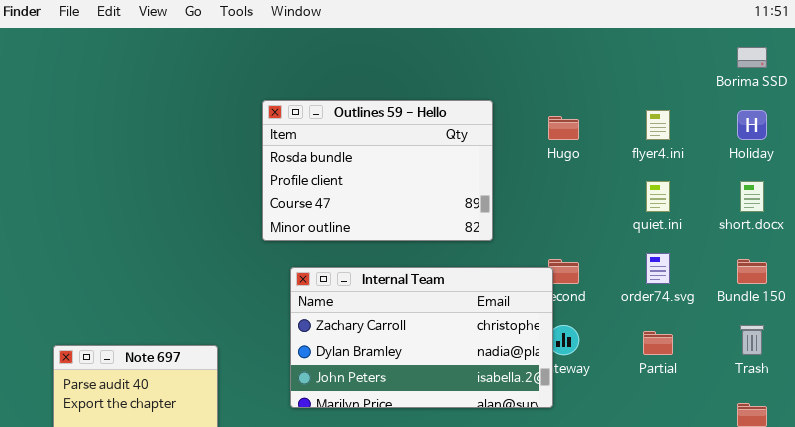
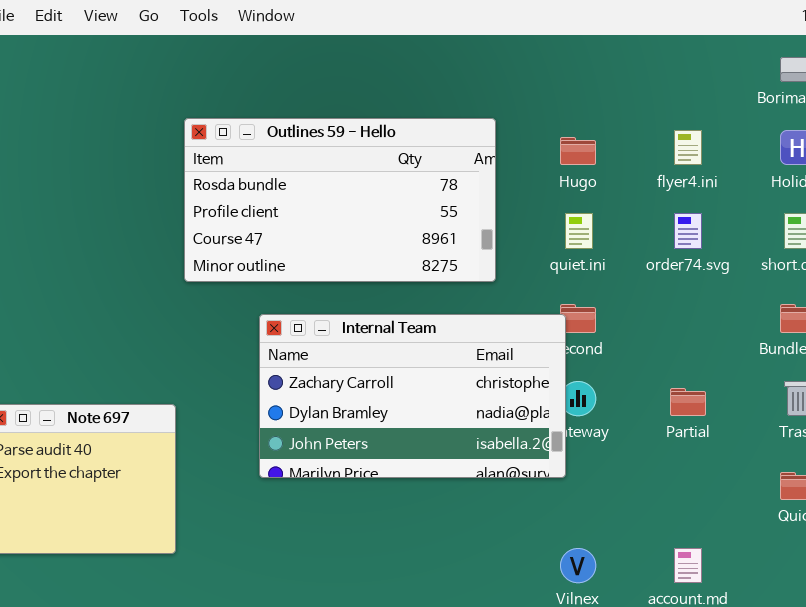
Outlines 59 - Hello: [262,100,493,241] -> [184,118,496,282], resized
quiet.ini: [646,181,670,212] -> [565,213,593,249], moved
order74.svg: [646,253,670,284] -> [674,213,702,249], moved

